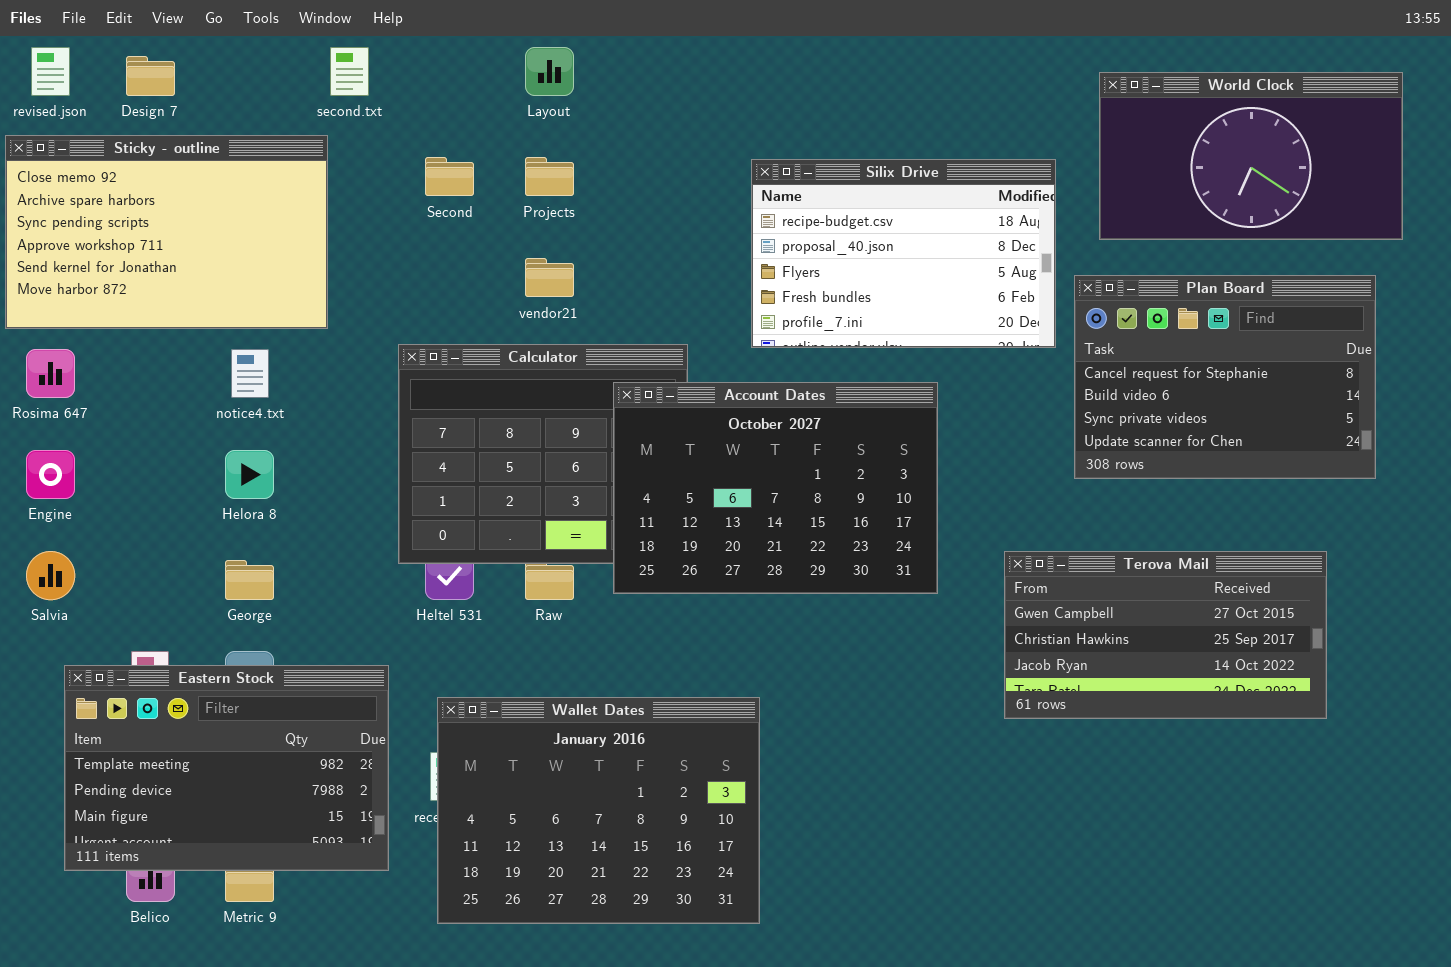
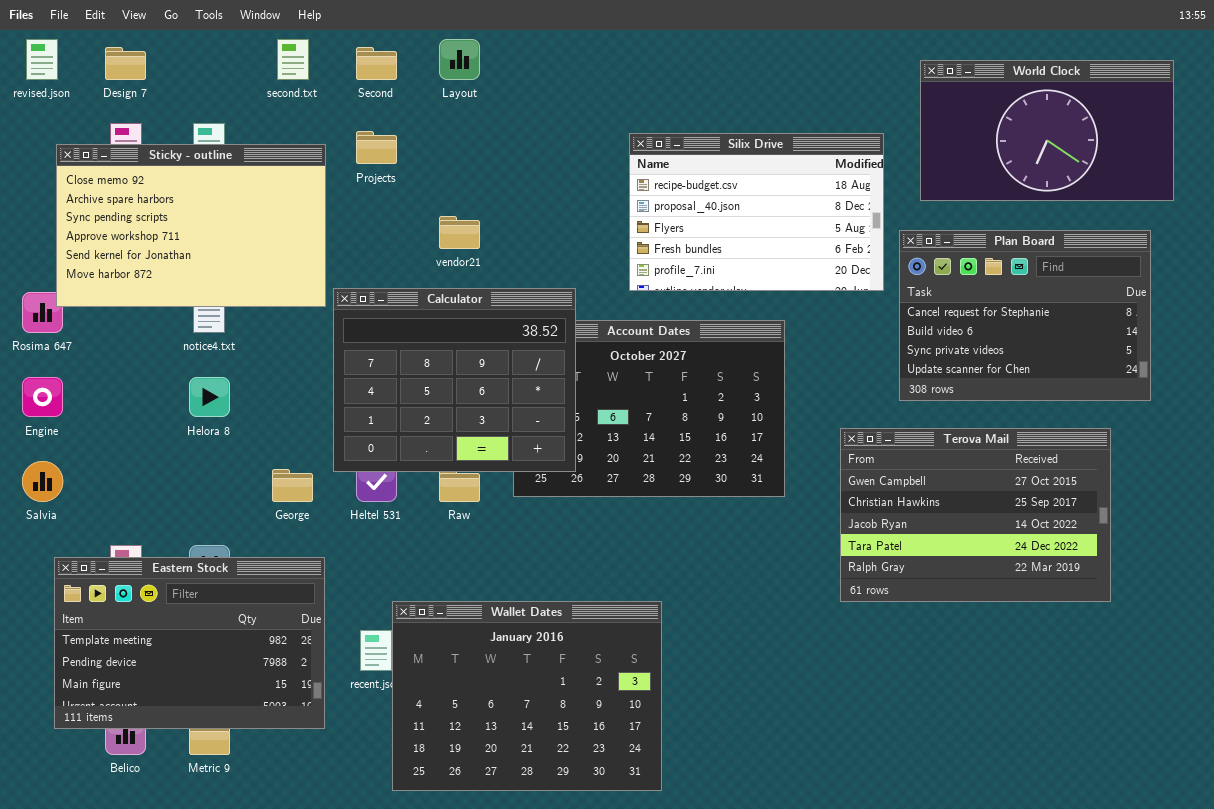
Sticky - outline: [5,135,328,329] -> [56,144,326,307], moved
Second: [425,157,474,196] -> [356,47,397,80], moved
Projects: [525,157,574,196] -> [356,131,397,164], moved
Calculator: [398,344,688,564] -> [333,288,576,472], raised
Terova Mail: [1004,551,1327,719] -> [840,428,1111,602], resized
George: [225,560,274,600] -> [272,469,313,502], moved
Wallet Dates: [437,697,760,924] -> [392,601,662,791], moved

